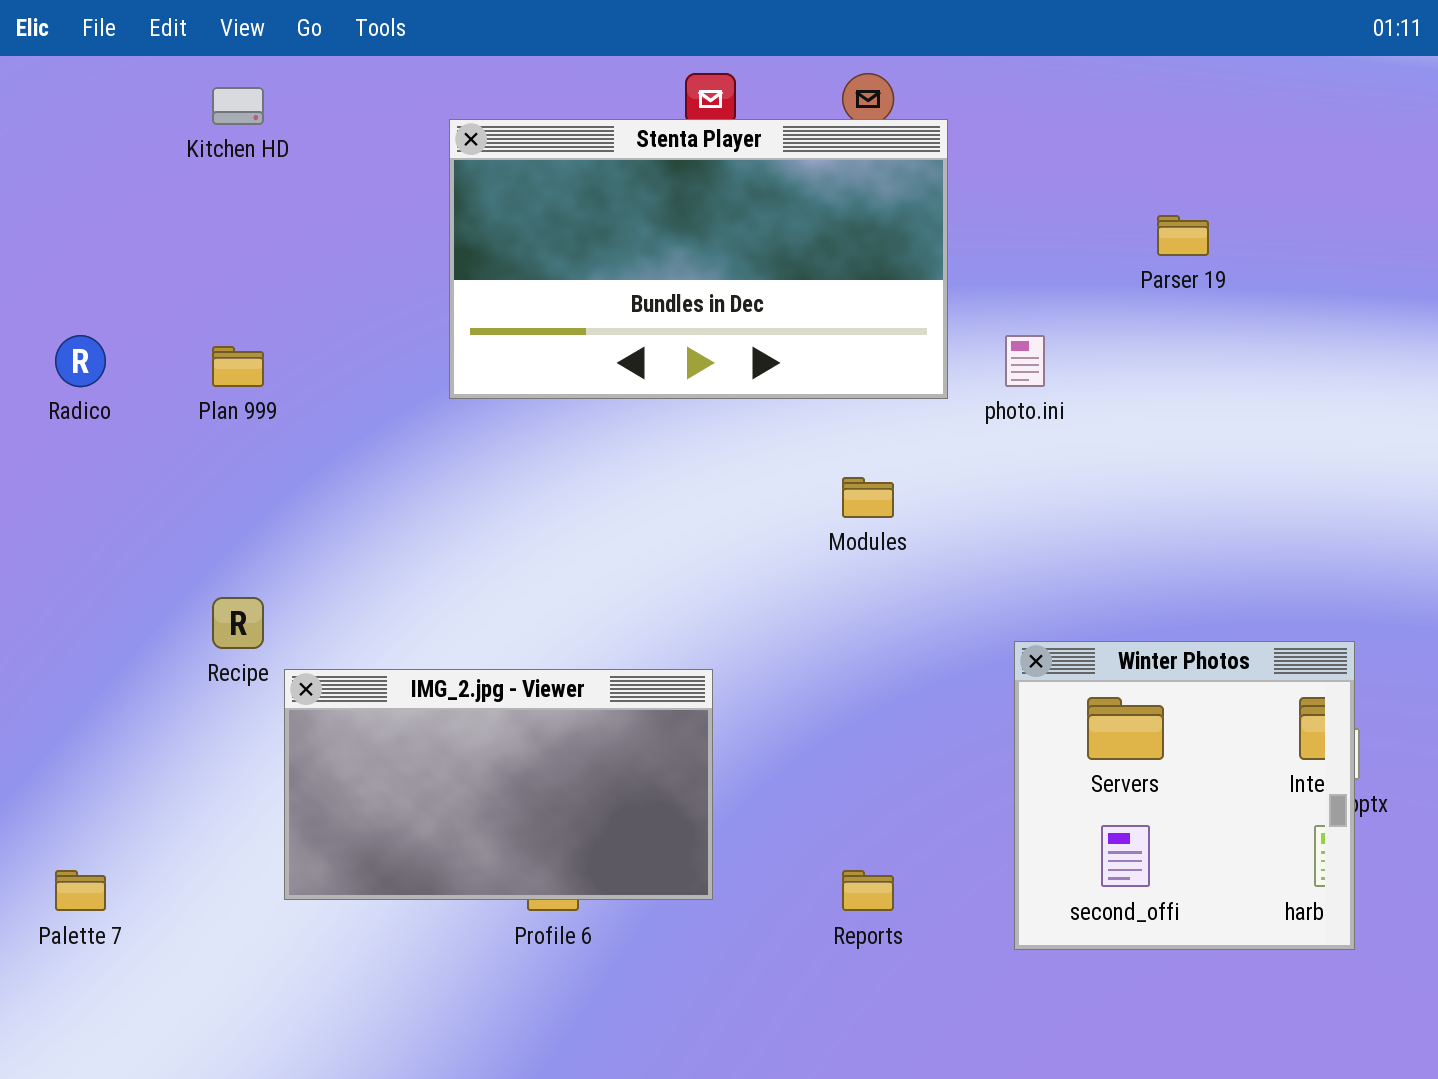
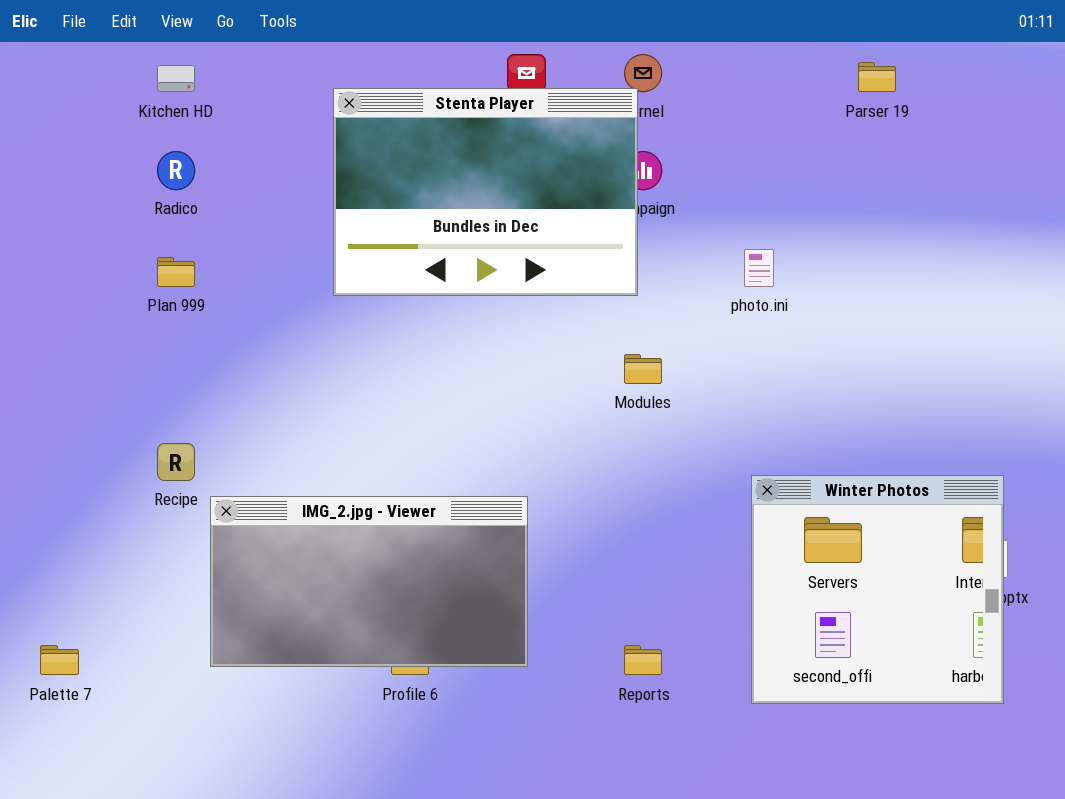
Stenta Player: [449,119,948,399] -> [333,88,638,296], resized
Parser 19: [1157,215,1209,256] -> [858,62,896,92], moved
Radico: [55,335,106,387] -> [157,151,195,190], moved

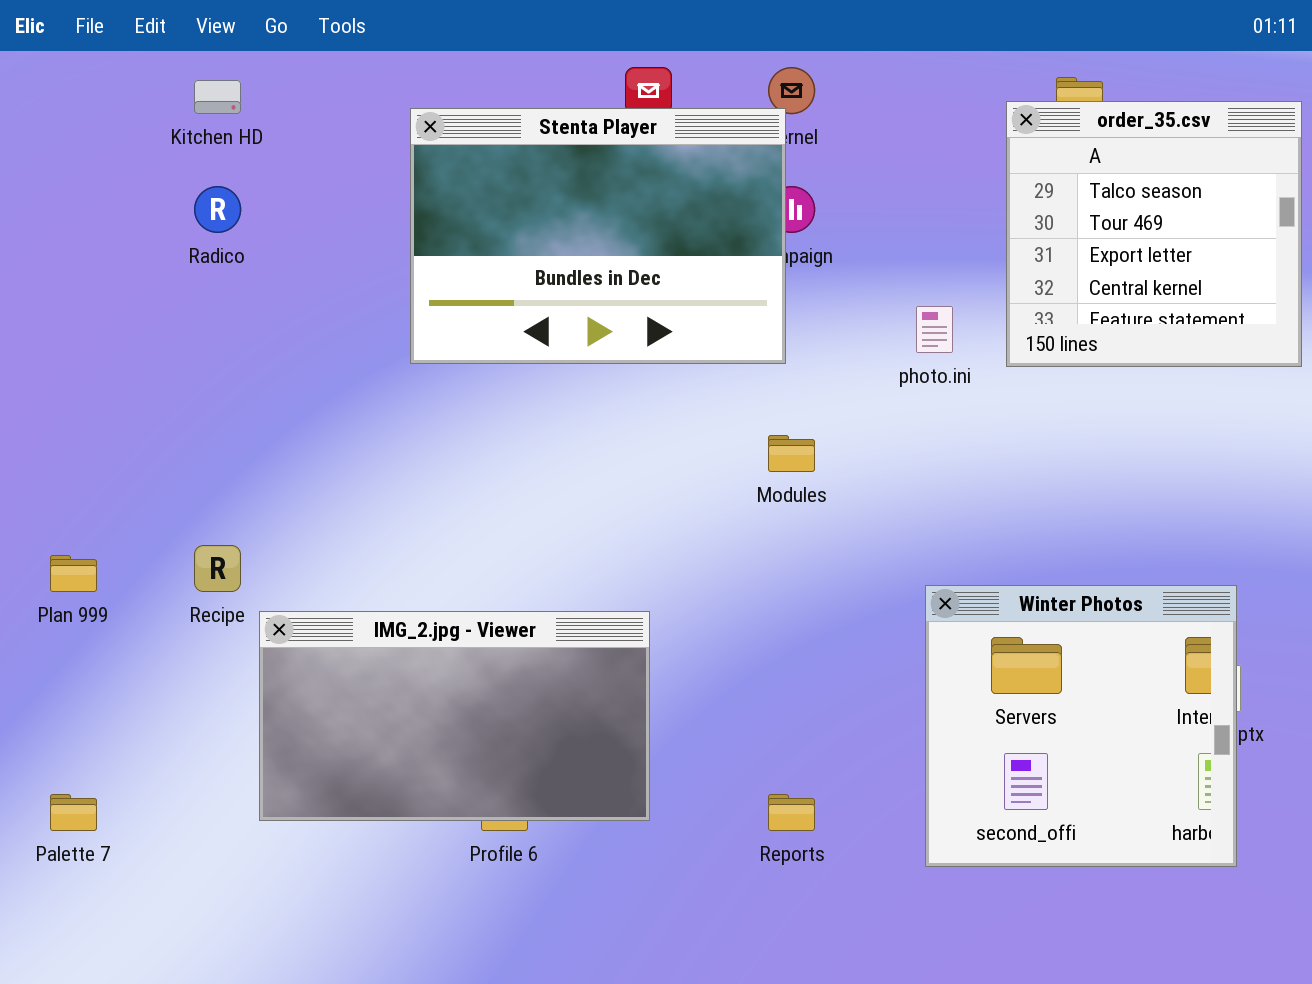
order_35.csv: none -> [1006,101,1302,367], opened
Plan 999: [157,257,195,287] -> [50,555,97,592], moved

